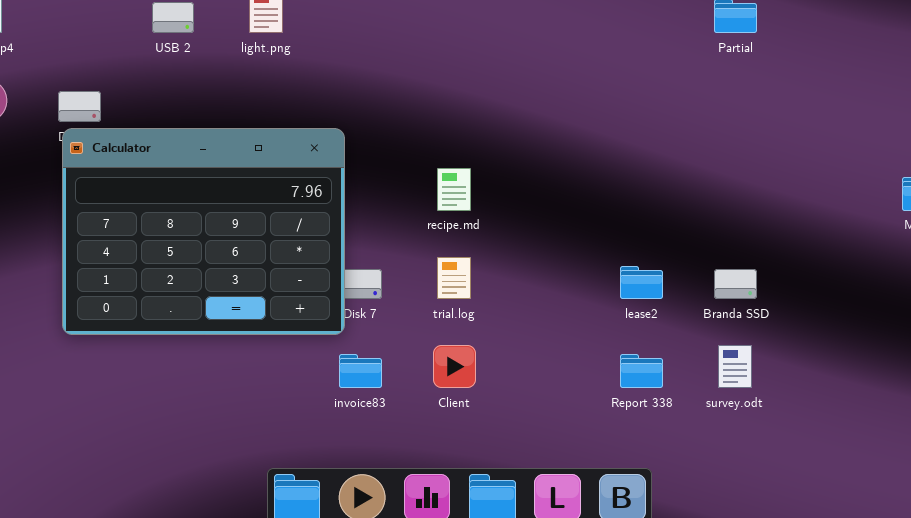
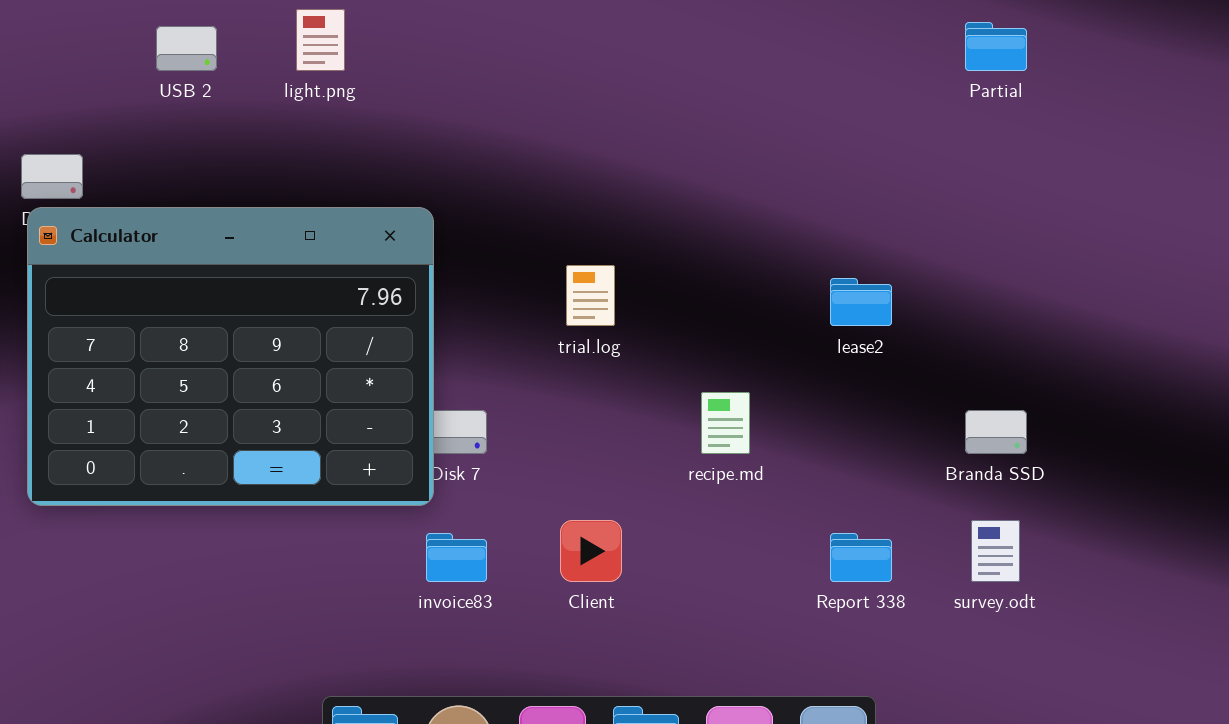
recipe.md: [437,168,471,211] -> [701,392,750,454], moved
trial.log: [437,257,471,299] -> [566,265,615,326], moved
lease2: [620,266,663,299] -> [830,278,892,326], moved

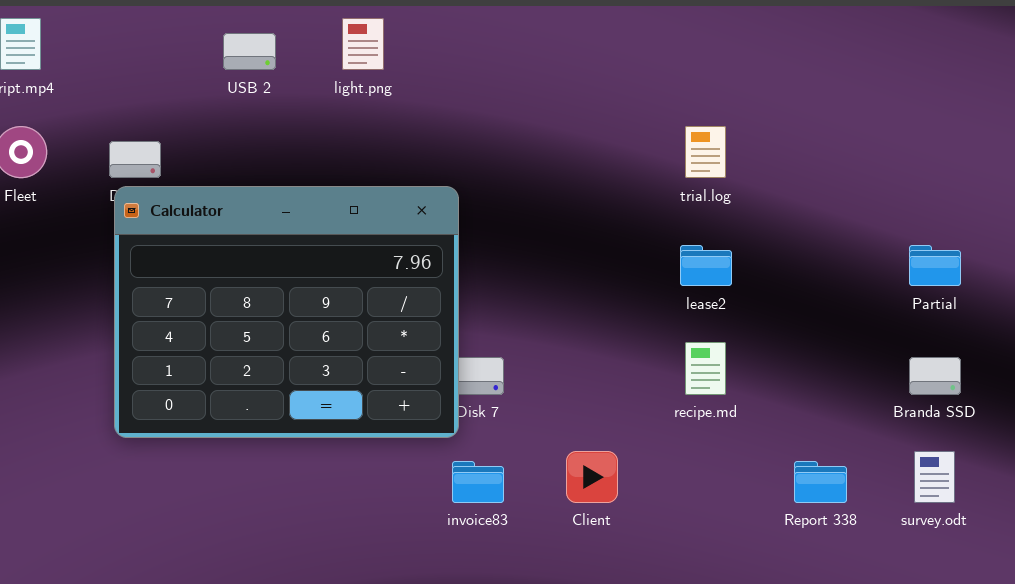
Partial: [965,22,1027,71] -> [909,245,961,286], moved
trial.log: [566,265,615,326] -> [685,126,726,178], moved
lease2: [830,278,892,326] -> [680,245,732,286], moved

